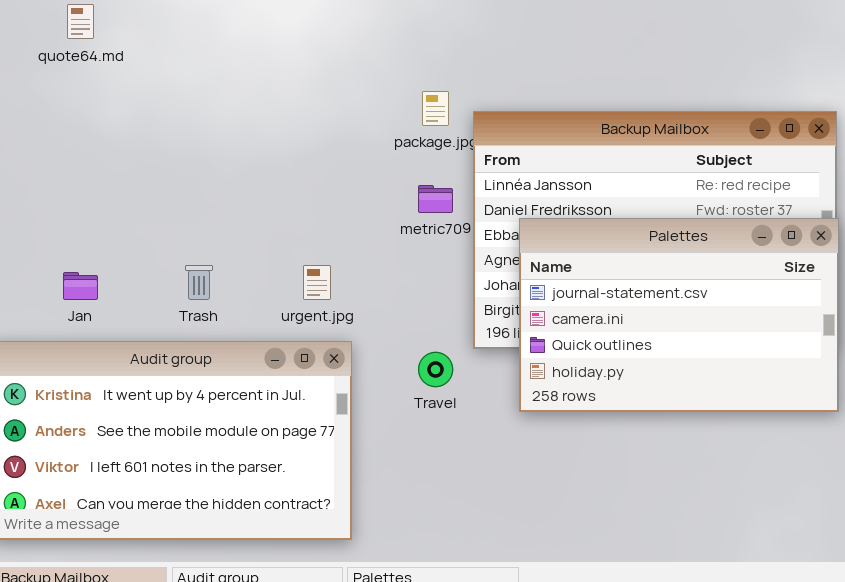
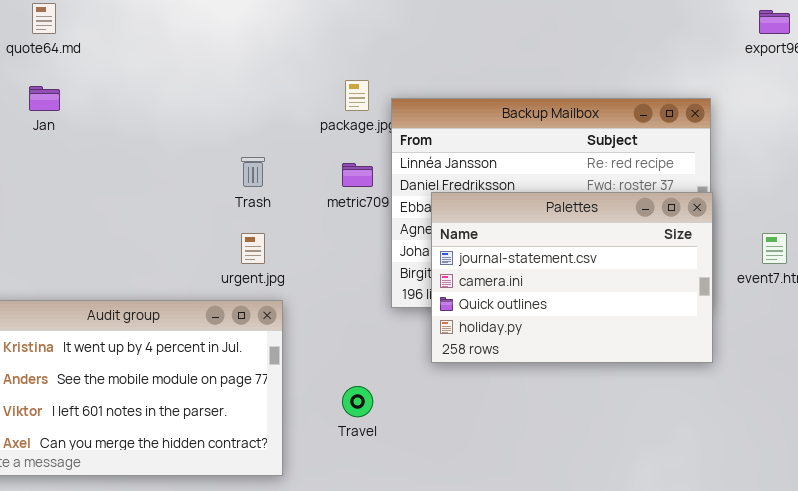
Trash: [185,265,213,300] -> [241,157,265,187], moved
Jan: [63,272,98,300] -> [29,86,60,111], moved
Travel: [418,352,453,387] -> [342,386,373,417], moved

